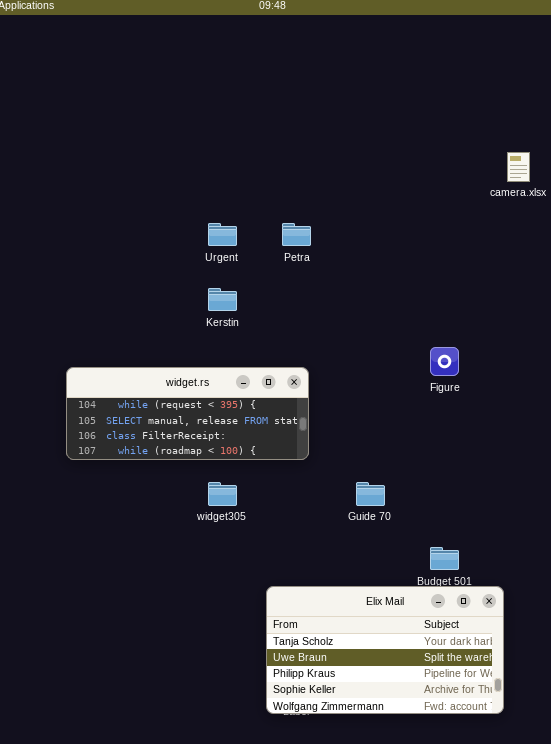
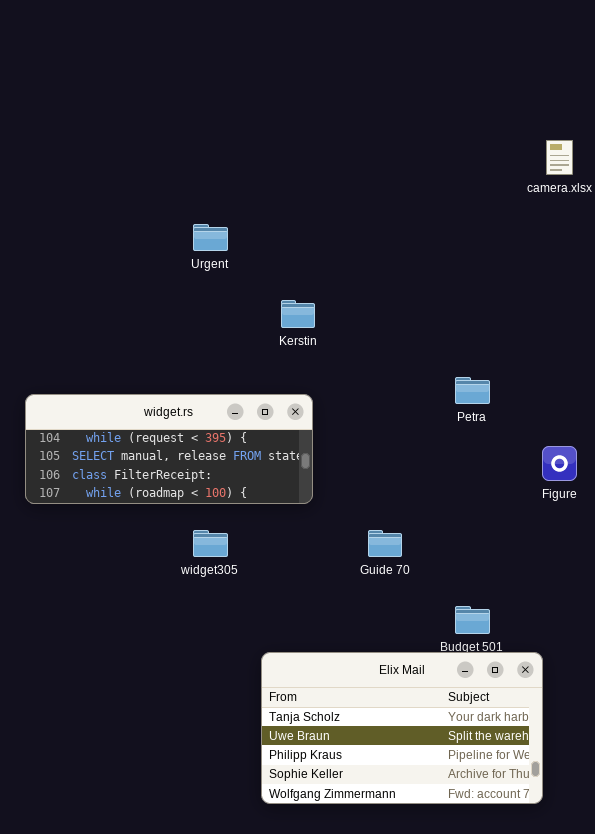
Petra: [282,223,311,246] -> [455,377,490,404], moved
Kerstin: [208,288,237,311] -> [281,300,315,328], moved
Figure: [430,347,459,376] -> [542,446,577,481], moved

